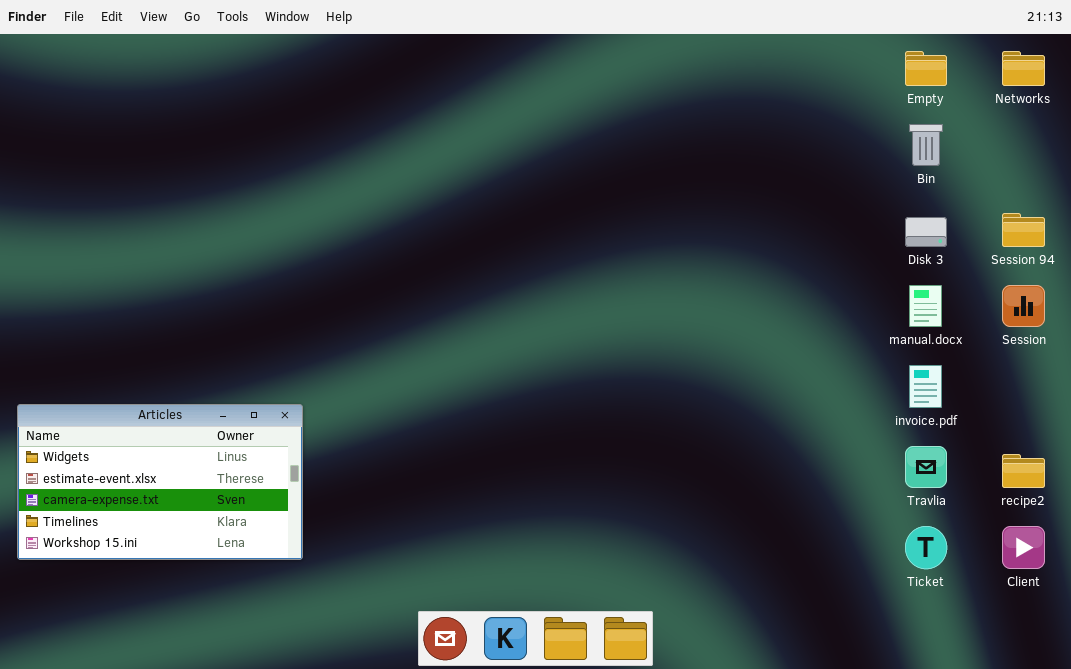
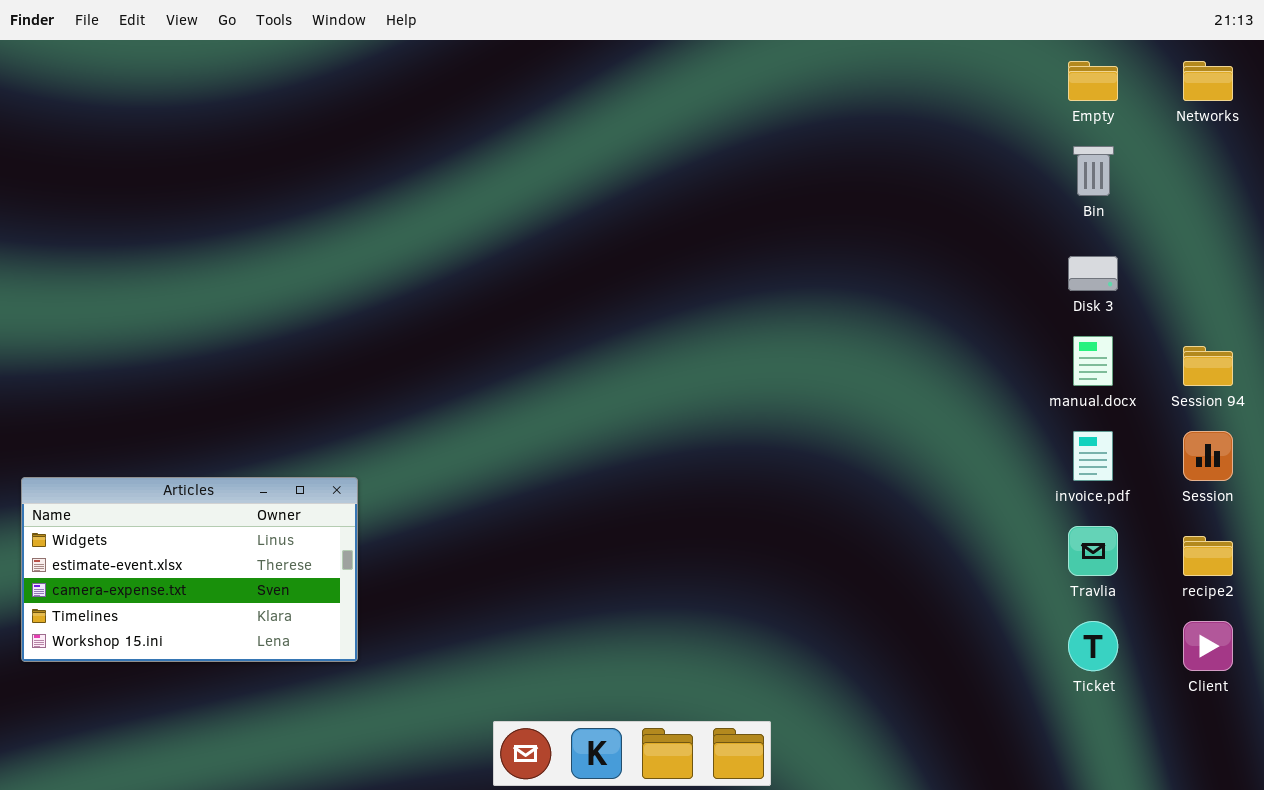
Session 94: [1002,213,1045,247] -> [1183,346,1233,386], moved
Session: [1002,285,1045,327] -> [1183,431,1233,481], moved

